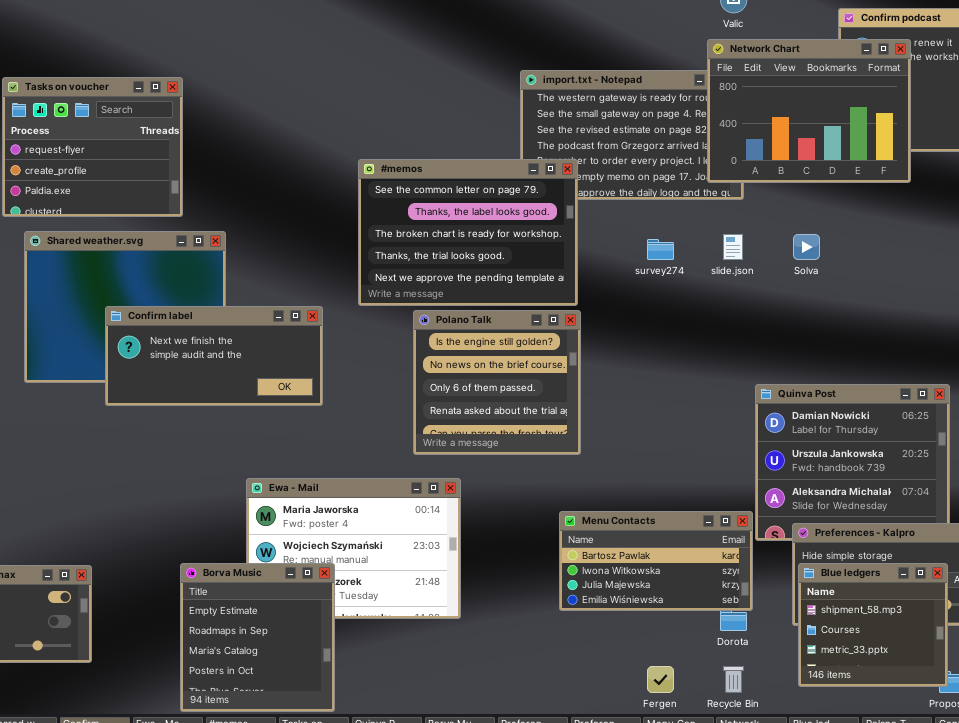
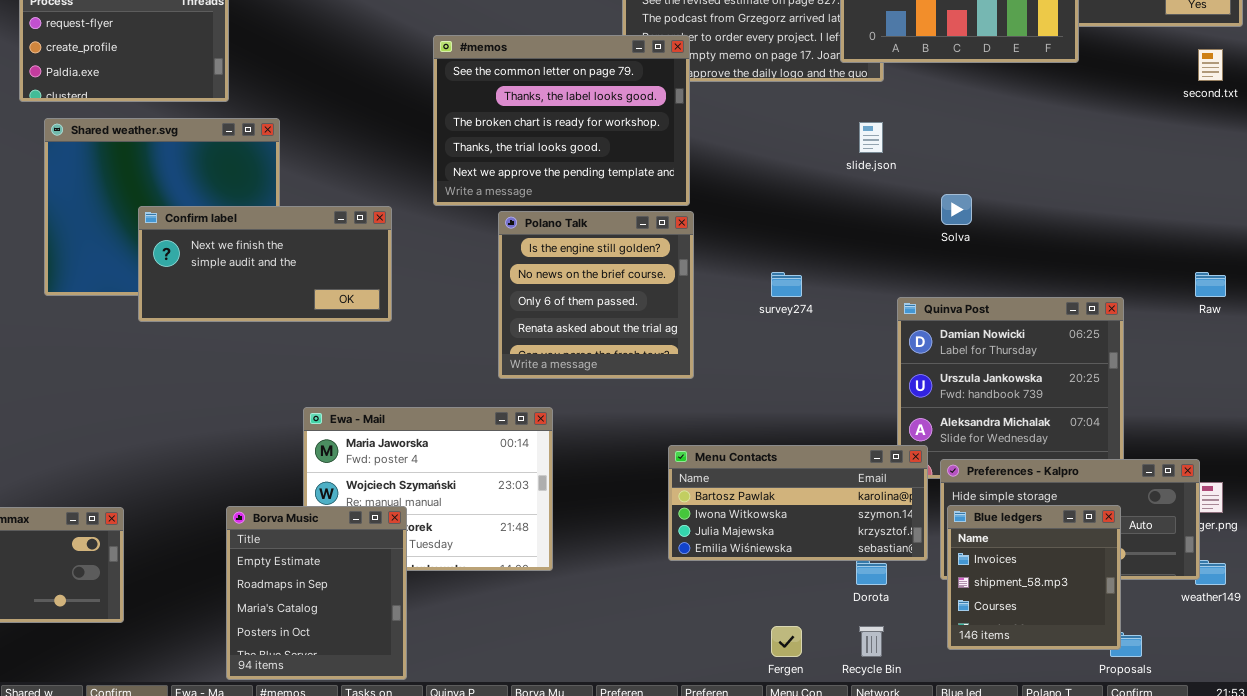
Solva: [793,234,820,260] -> [941,194,972,225], moved
survey274: [647,239,674,260] -> [771,272,802,297], moved
Menu Contacts: [559,511,753,611] -> [668,445,928,561], resized
Blue ledgers: [798,563,948,687] -> [947,505,1121,650], scrolled up 1 row

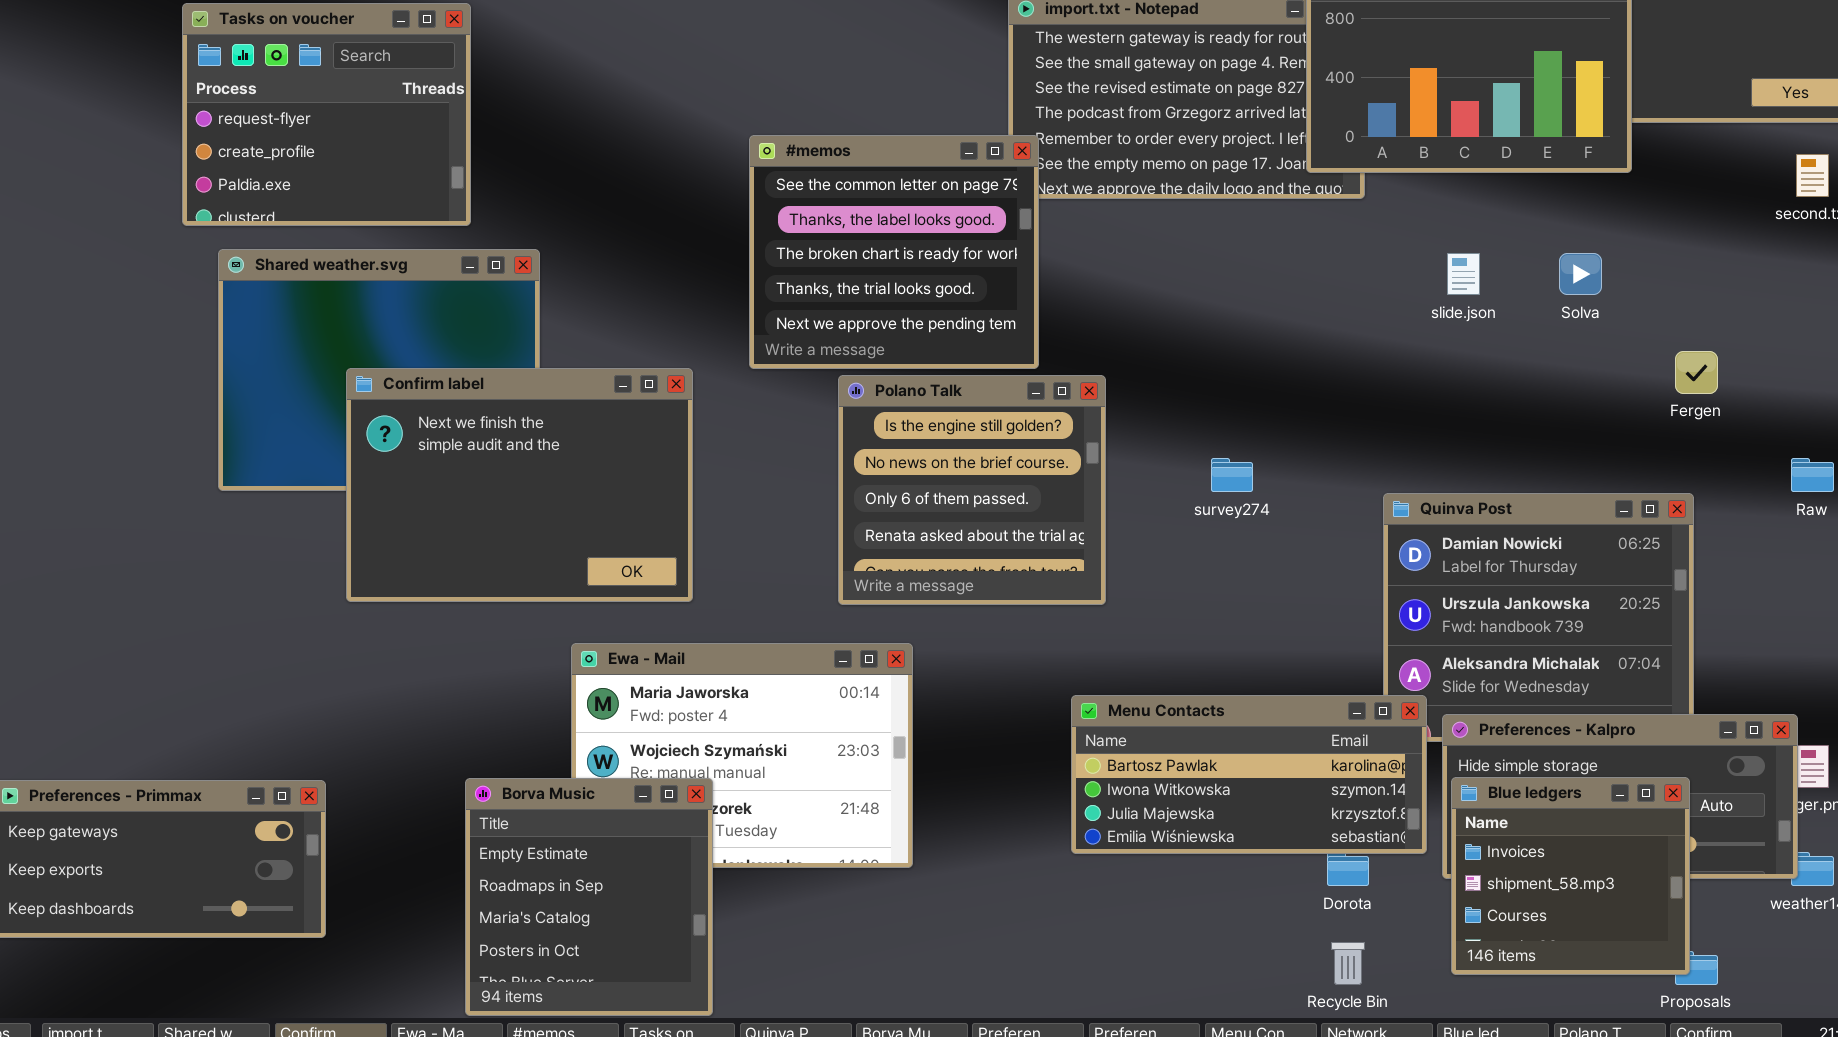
#memos: [433,35,690,206] -> [749,135,1039,369], resized
slide.json: [859,122,883,153] -> [1447,253,1480,295], moved
Solva: [941,194,972,225] -> [1559,253,1602,295], moved
Confirm label: [138,206,392,322] -> [346,368,693,602], resized
Fergen: [771,626,802,657] -> [1675,351,1718,394], moved

